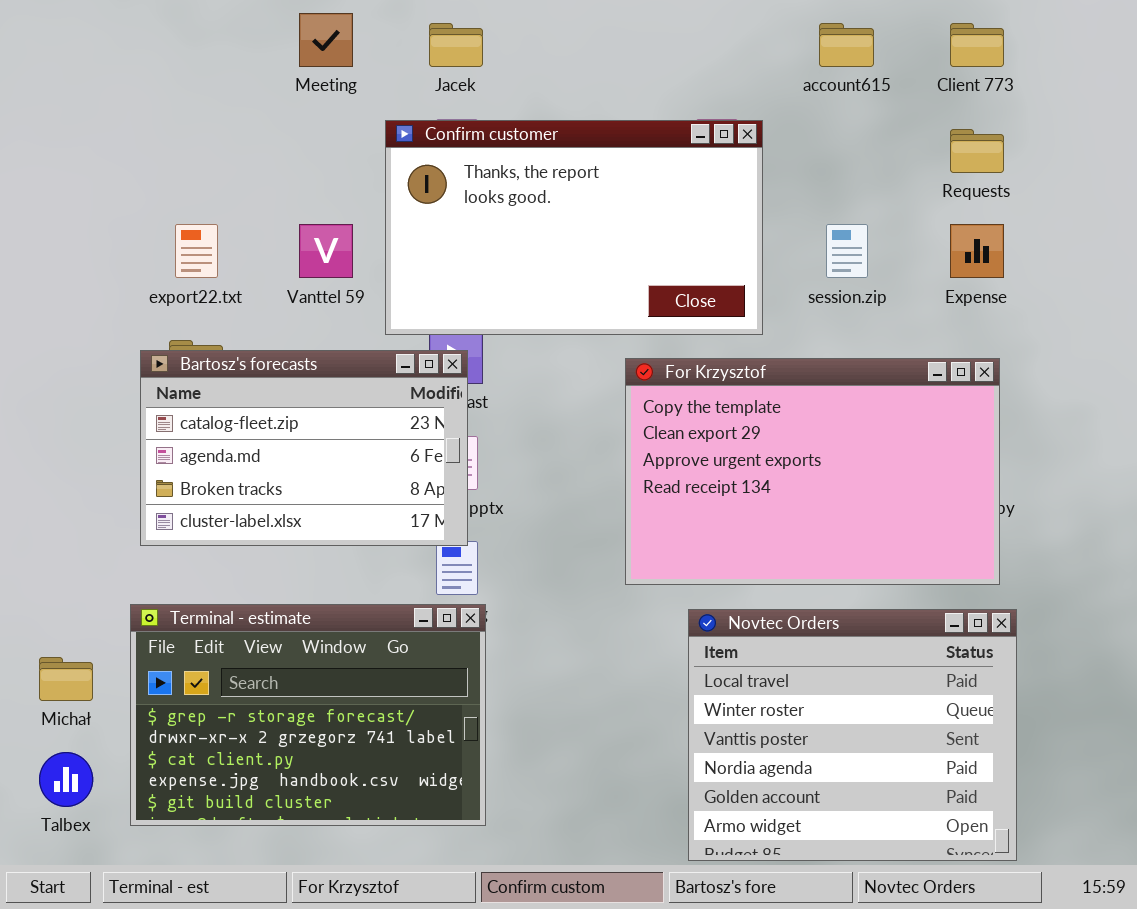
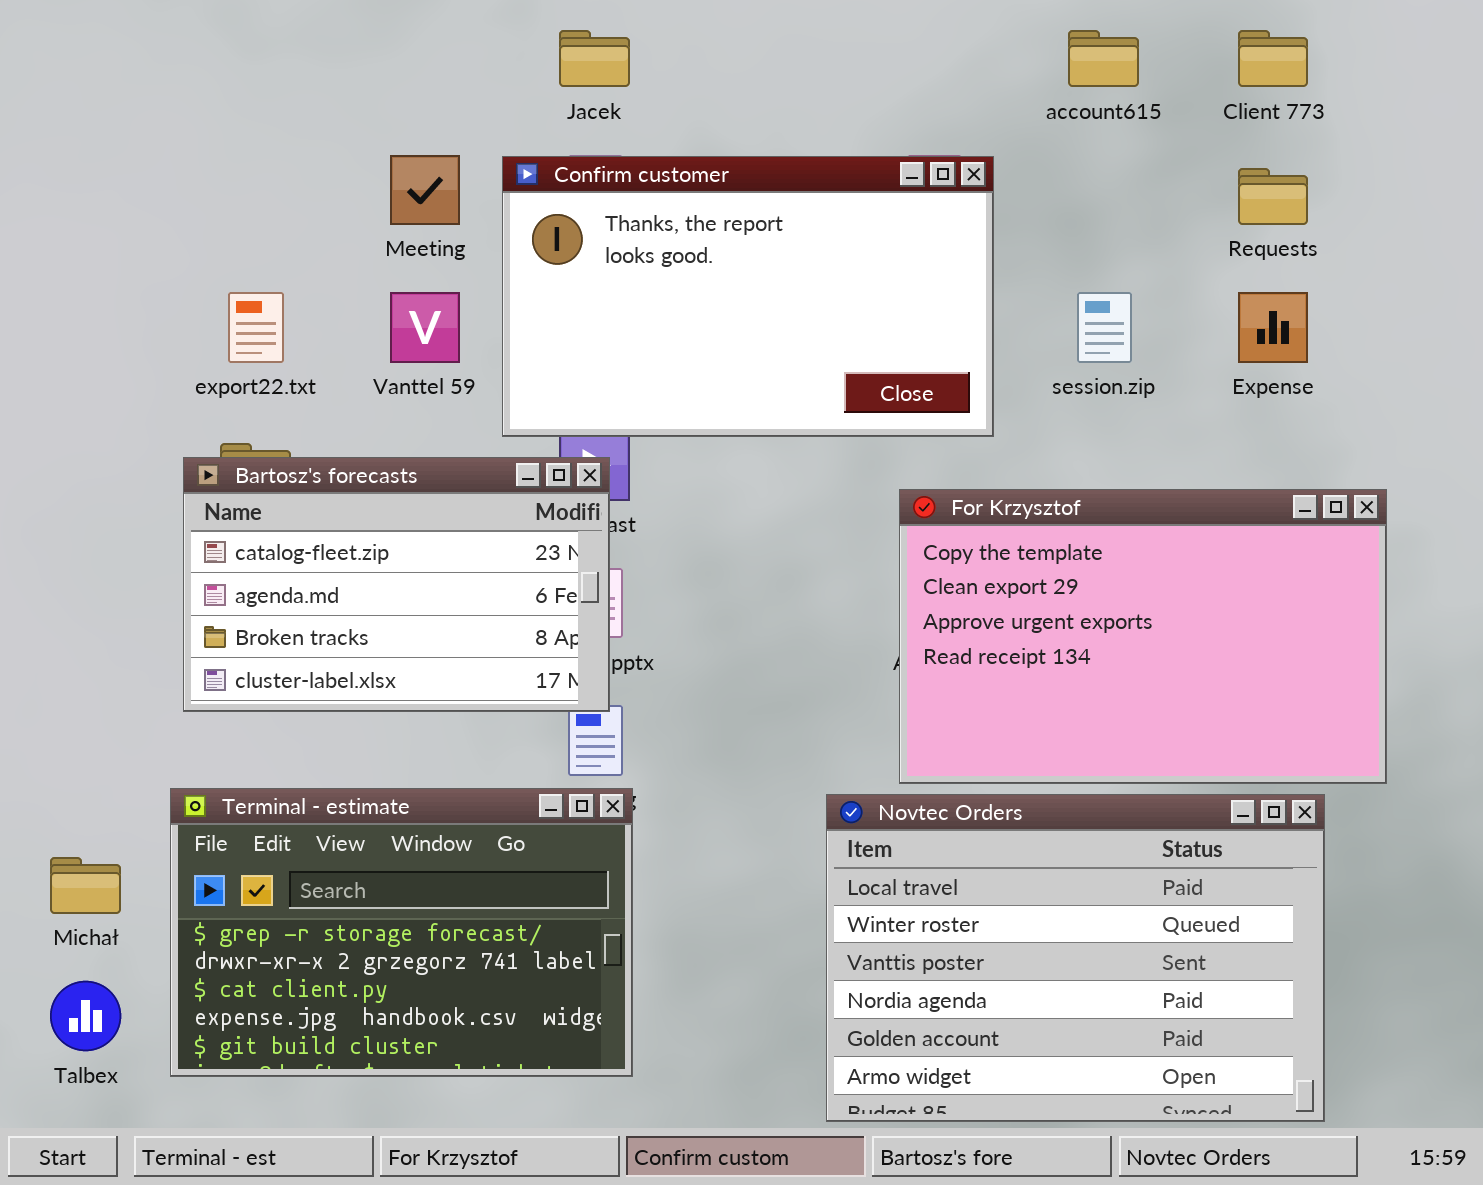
Meeting: [299,13,353,67] -> [390,155,460,225], moved
For Krzysztof: [625,358,1000,585] -> [899,489,1387,784], moved
Novtec Orders: [688,609,1017,861] -> [826,794,1325,1122], resized

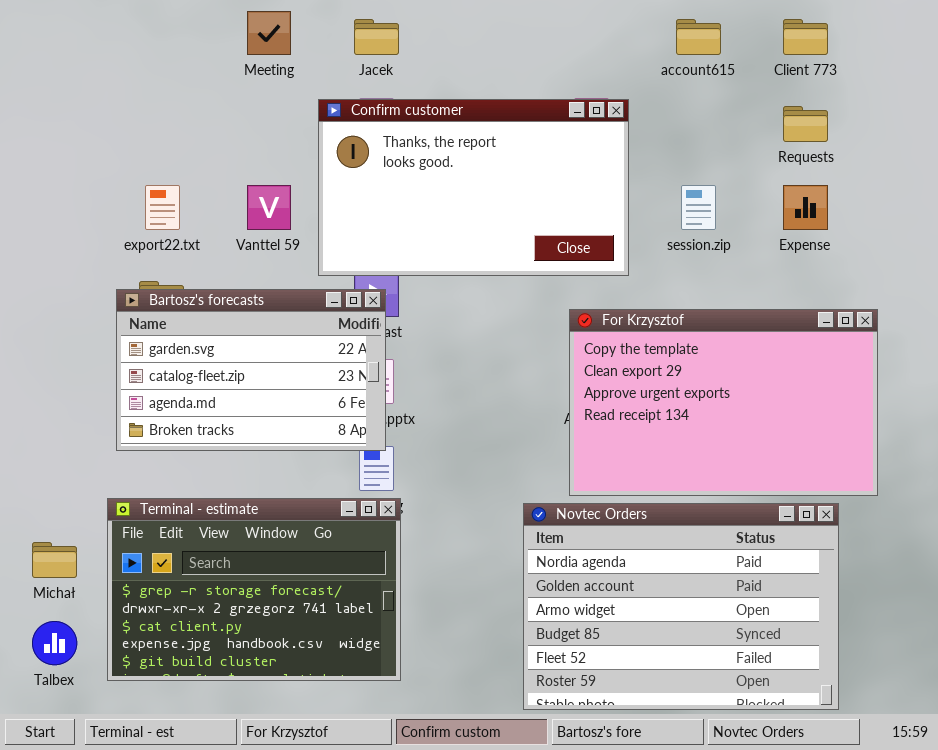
Meeting: [390,155,460,225] -> [247,11,291,55], moved
Bartosz's forecasts: [183,457,610,712] -> [116,289,386,451], scrolled up 1 row
Novtec Orders: [826,794,1325,1122] -> [523,503,839,710], scrolled down 3 rows

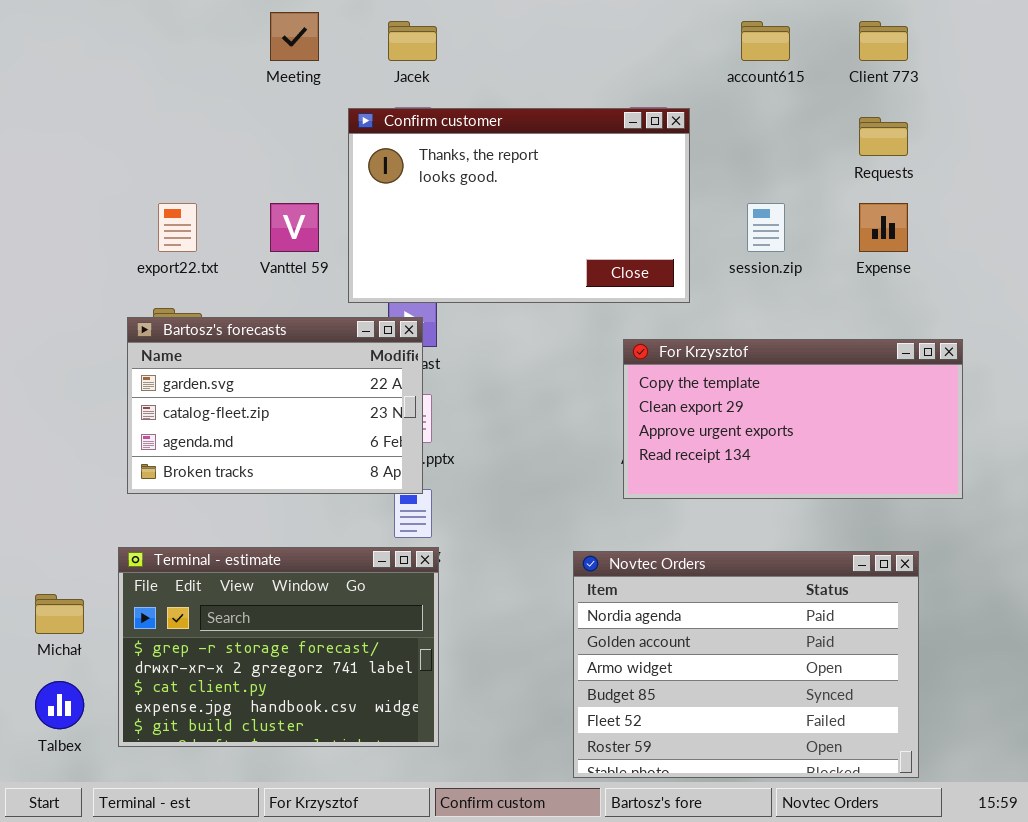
For Krzysztof: [569,309,878,496] -> [623,339,963,499], resized

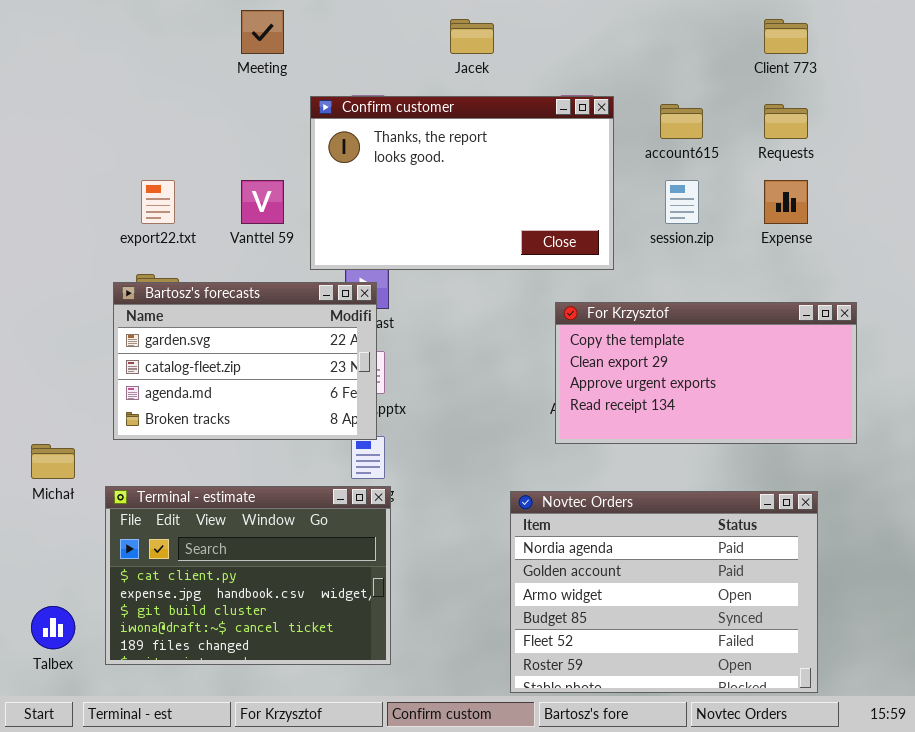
Jacek: [388,21,437,61] -> [450,19,494,54], moved
account615: [741,21,790,61] -> [660,104,703,139], moved
Terminal - estimate: [118,547,439,747] -> [105,486,391,665], scrolled down 2 rows
Michał: [35,594,84,634] -> [31,444,75,479], moved

